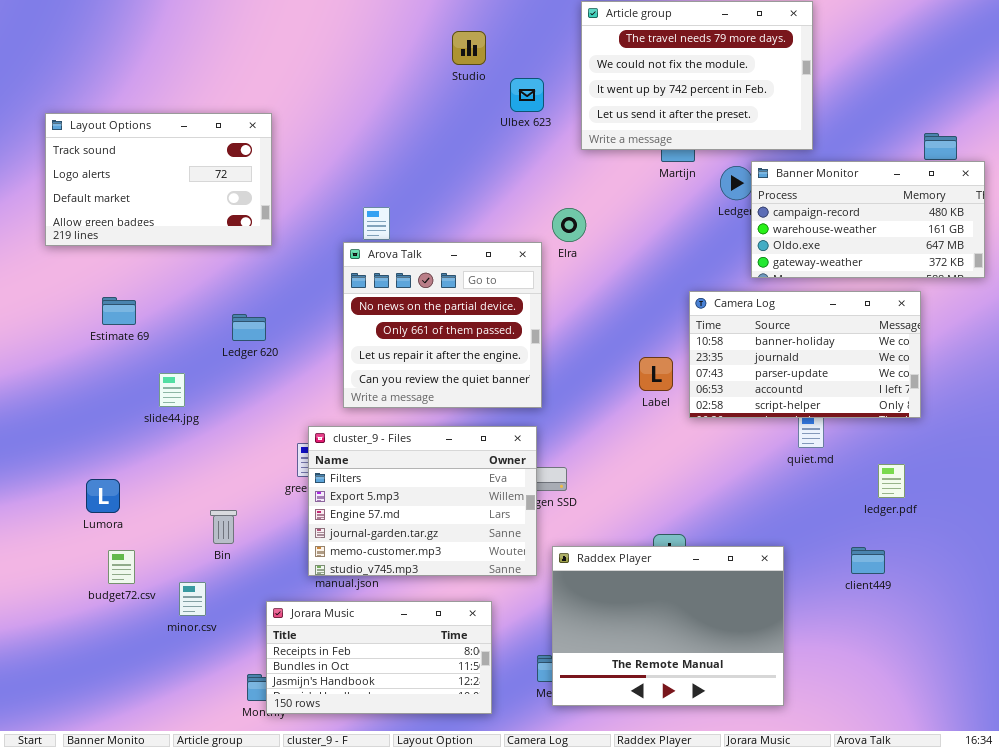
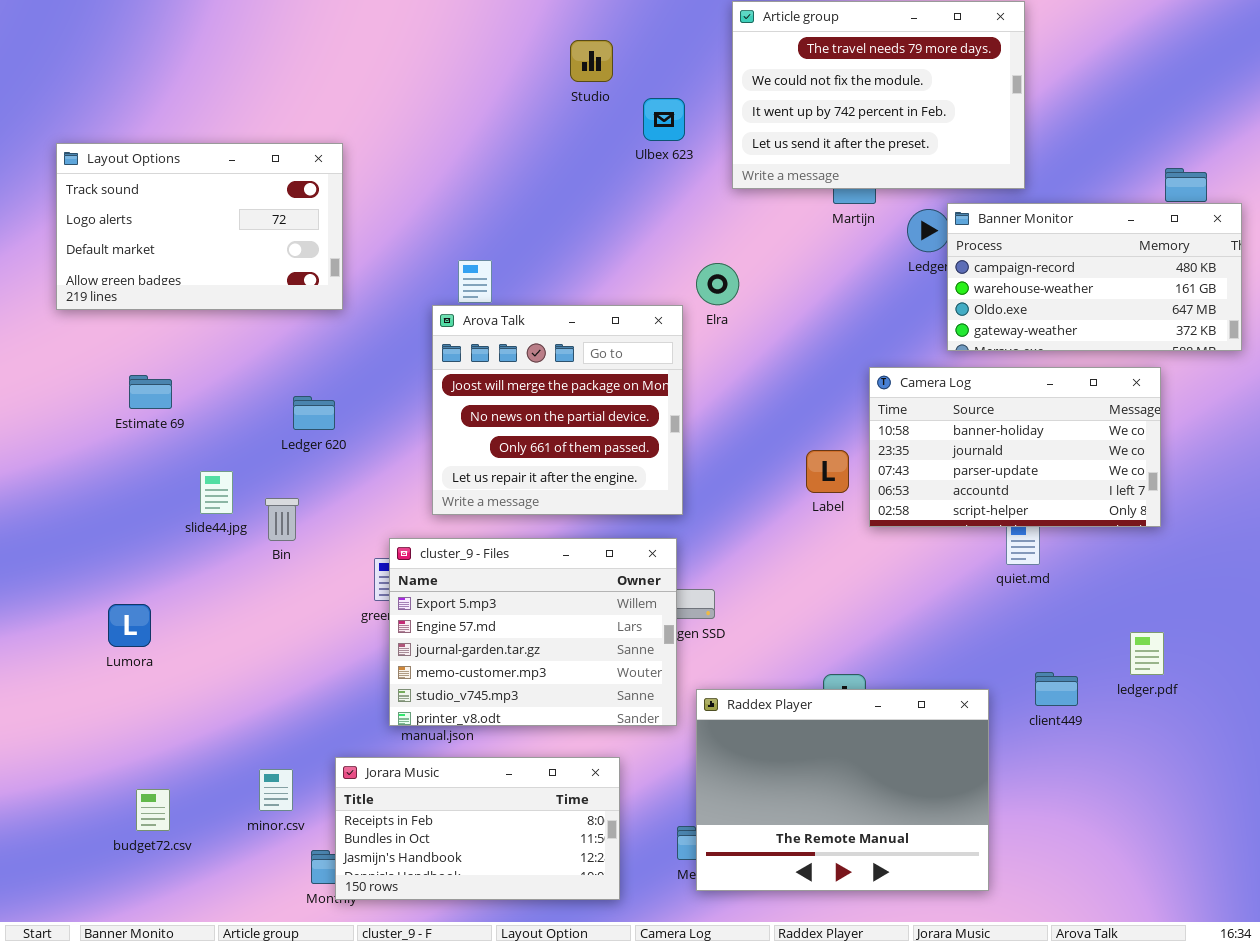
Arova Talk: [343,242,542,408] -> [432,305,683,515], scrolled up 1 row
cluster_9 - Files: [308,426,537,576] -> [389,538,677,726], scrolled down 1 row
ledger.pdf: [878,464,905,498] -> [1130,632,1164,675], moved
Bin: [210,510,237,544] -> [265,498,299,541], moved
client449: [851,547,885,574] -> [1035,672,1078,706], moved
budget72.csv: [108,550,135,584] -> [136,789,170,831], moved
minor.csv: [179,582,206,616] -> [259,769,293,811], moved

